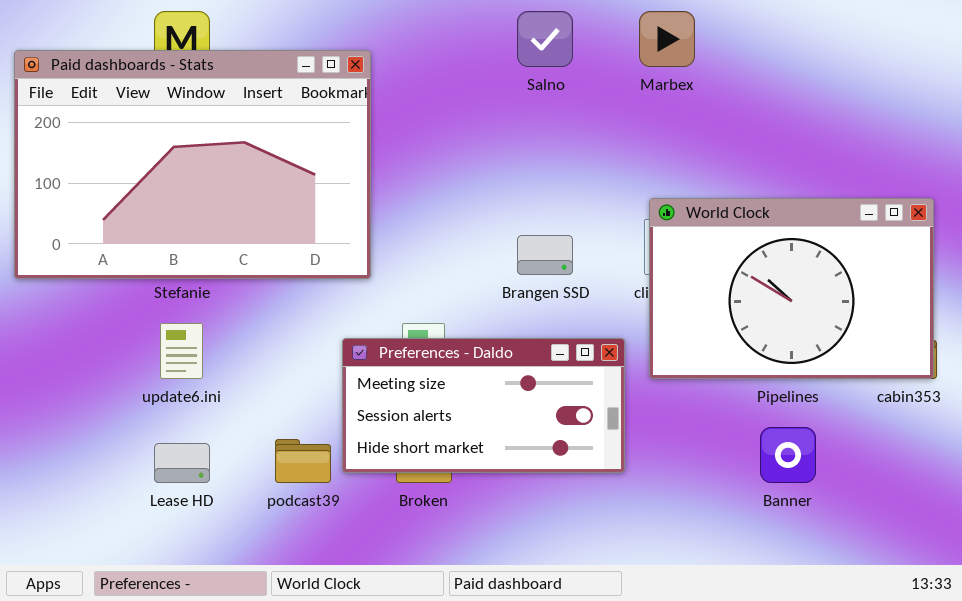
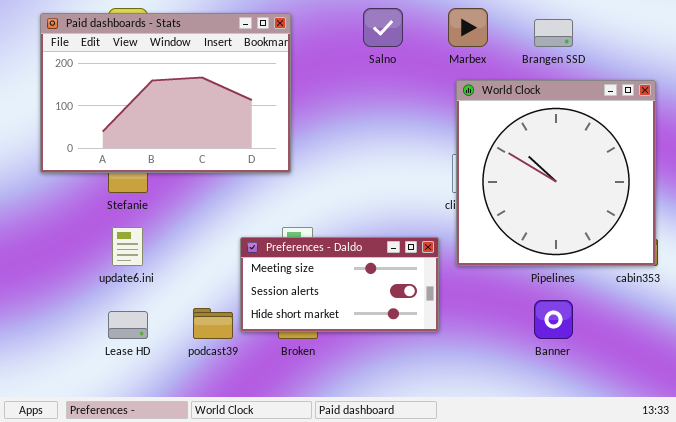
Paid dashboards - Stats: [14,50,371,279] -> [40,13,291,173], moved
World Clock: [649,198,934,379] -> [456,80,656,266], resized
Brangen SSD: [517,235,573,275] -> [534,19,573,47], moved

